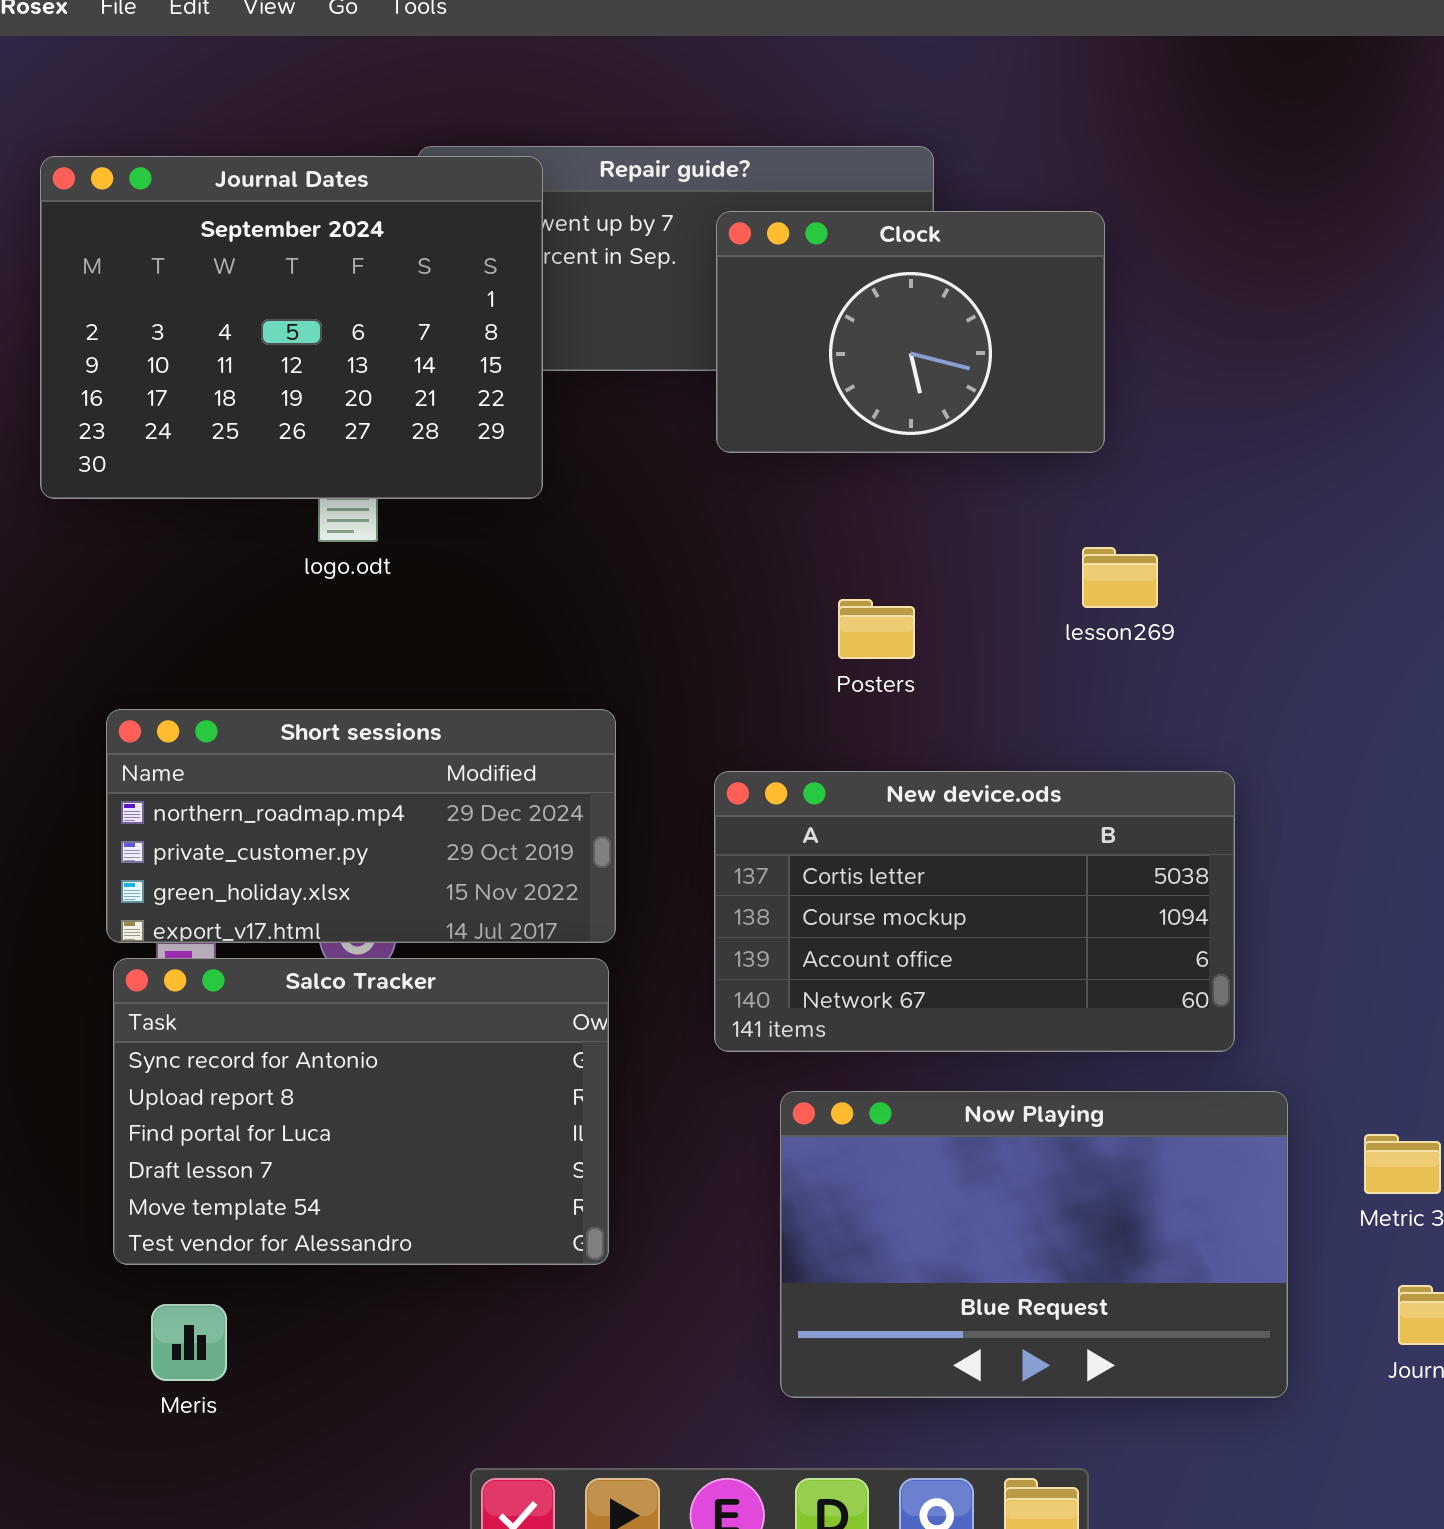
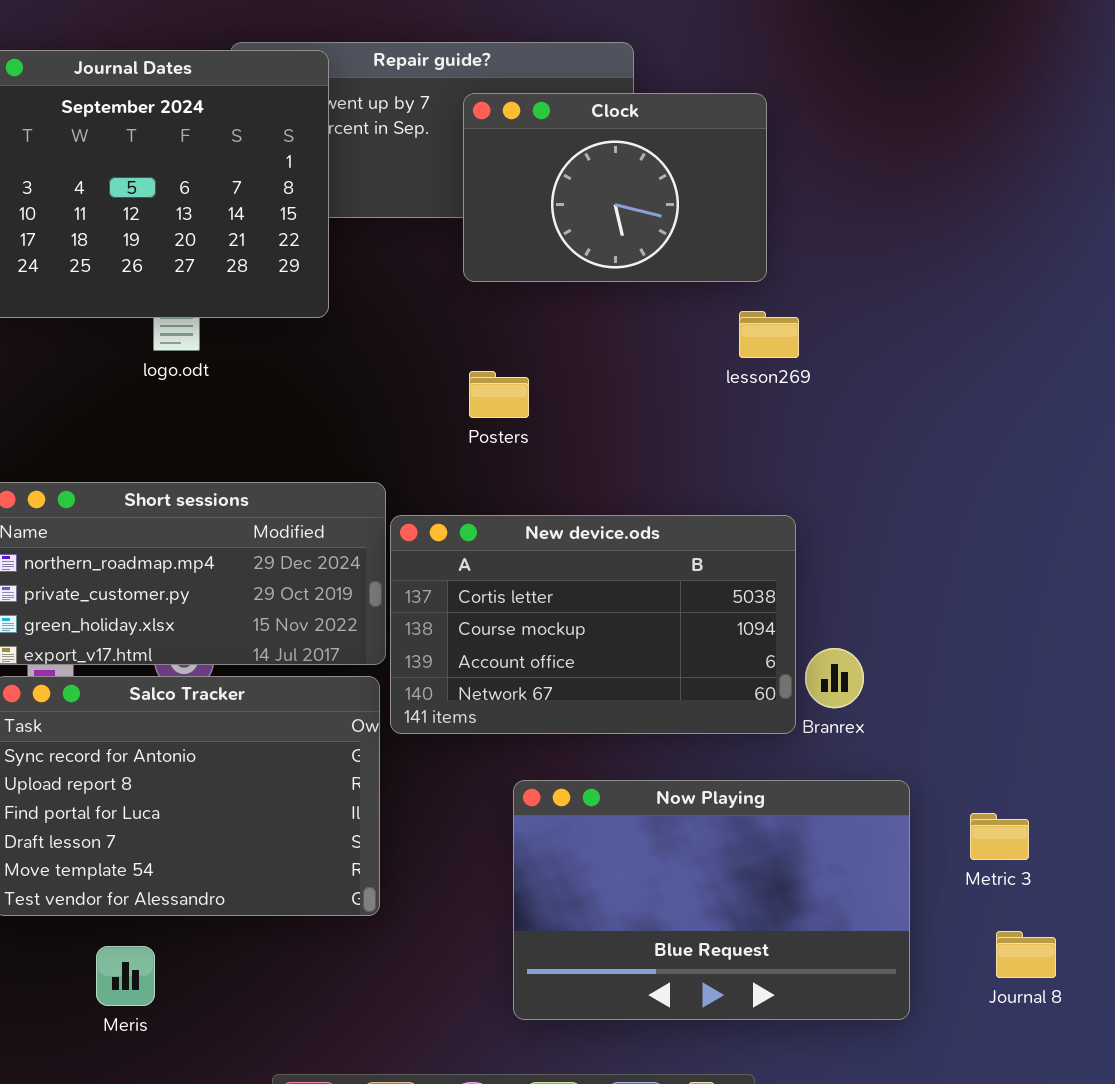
lesson269: [1082,547,1158,608] -> [739,311,799,358], moved
Posters: [838,599,915,659] -> [469,371,529,418], moved
New device.ods: [714,771,1235,1052] -> [390,515,796,734], moved
Meris: [151,1304,227,1381] -> [96,946,155,1006], moved

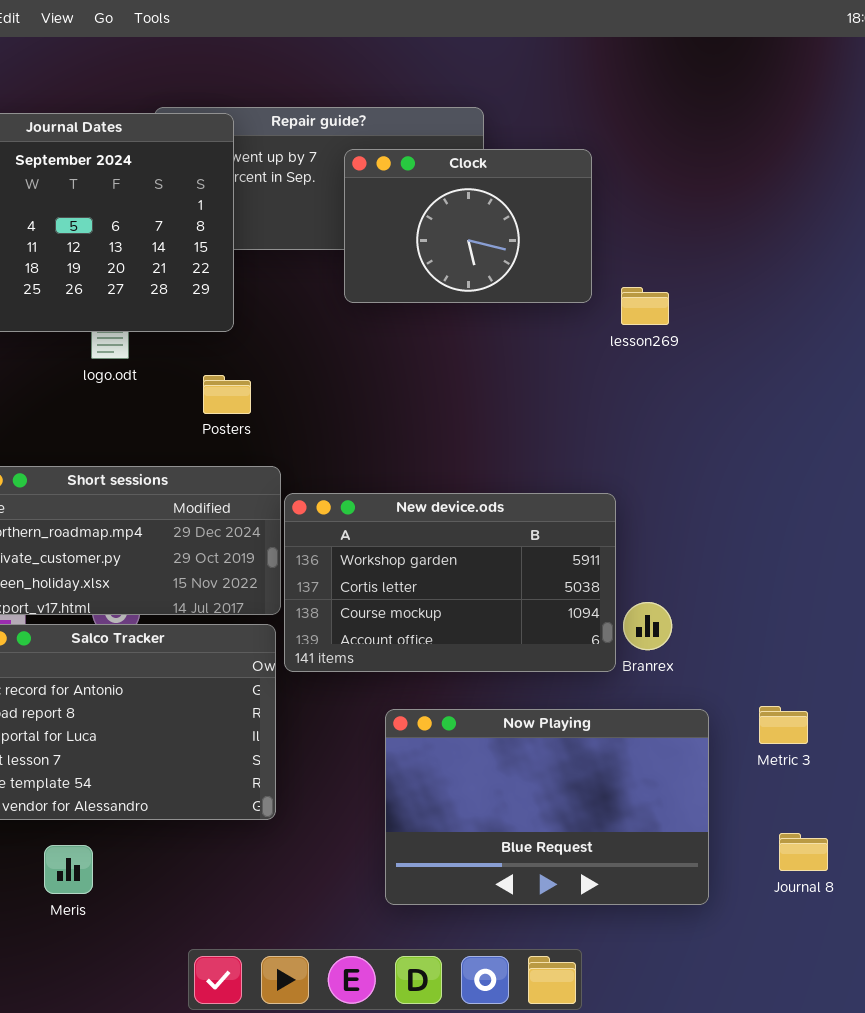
lesson269: [739,311,799,358] -> [621,287,669,325], moved
Posters: [469,371,529,418] -> [203,375,251,414], moved
New device.ods: [390,515,796,734] -> [284,493,616,672], scrolled up 1 row
Metric 3: [970,813,1029,860] -> [759,706,808,744], moved

